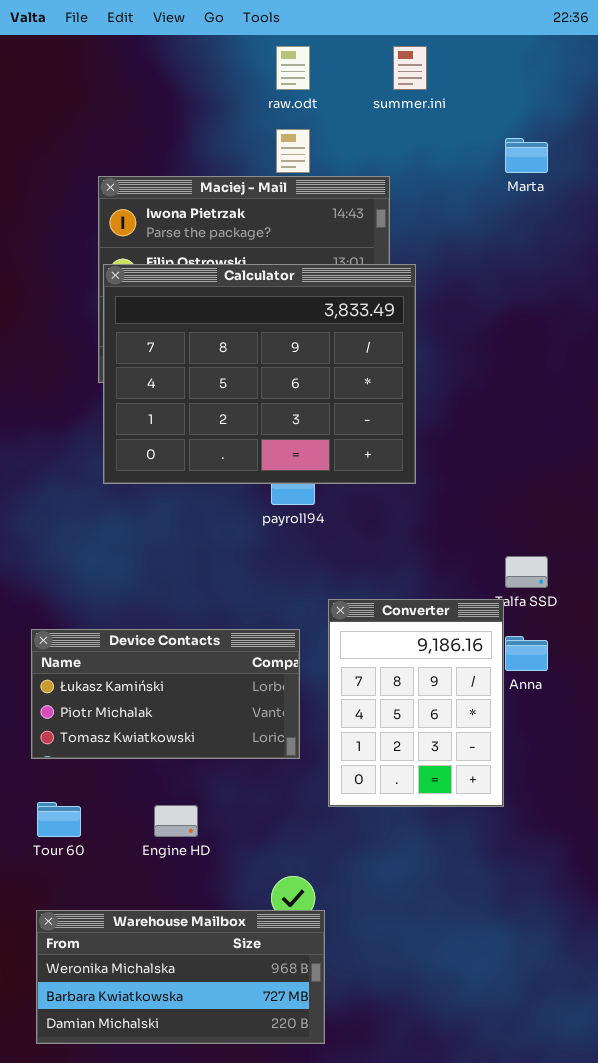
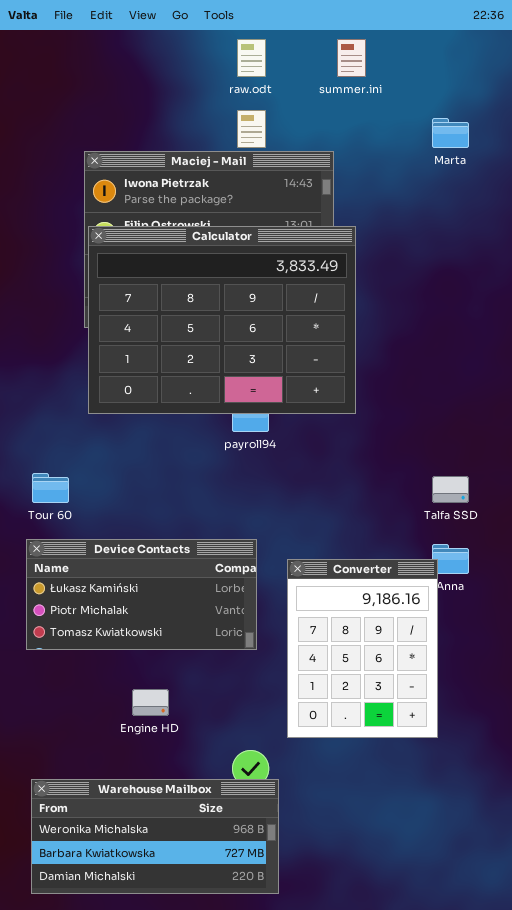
Converter: [328,599,504,807] -> [287,559,438,738], moved
Tour 60: [37,802,81,837] -> [32,473,69,503], moved

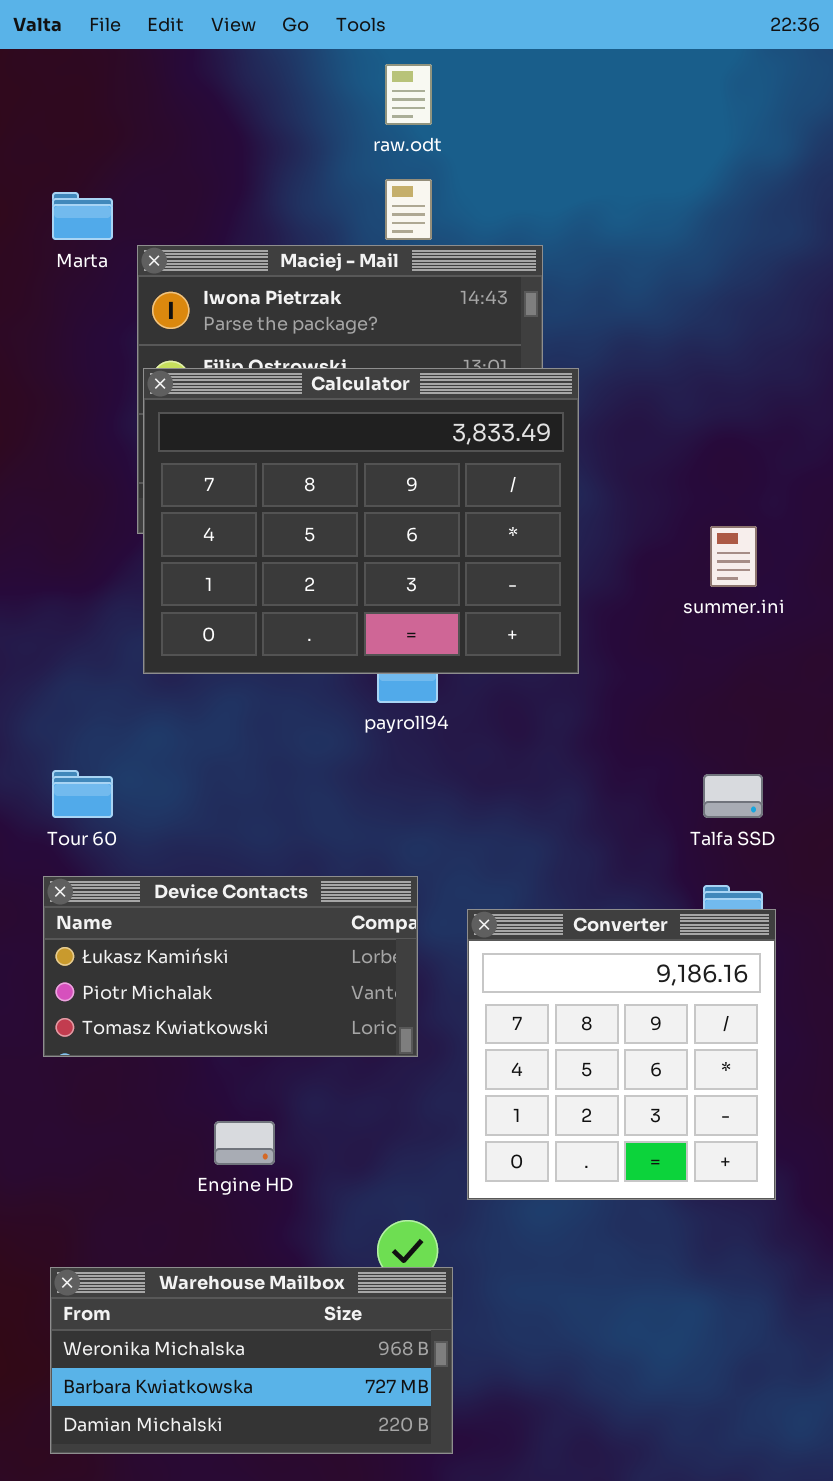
summer.ini: [337,39,366,77] -> [710,526,757,587], moved
Marta: [432,118,469,148] -> [52,192,113,240], moved
Converter: [287,559,438,738] -> [467,909,776,1200], resized

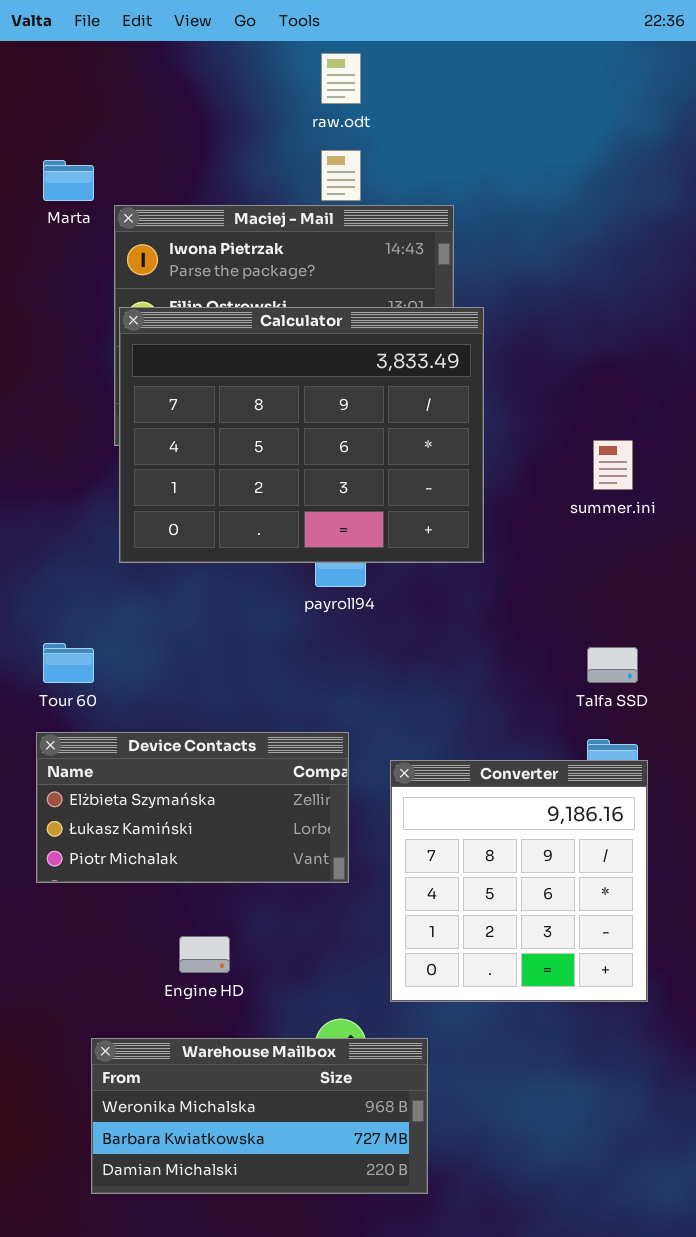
Device Contacts: [43,876,418,1057] -> [36,732,349,883], scrolled up 1 row
Warehouse Mailbox: [50,1267,453,1454] -> [91,1038,428,1194], moved

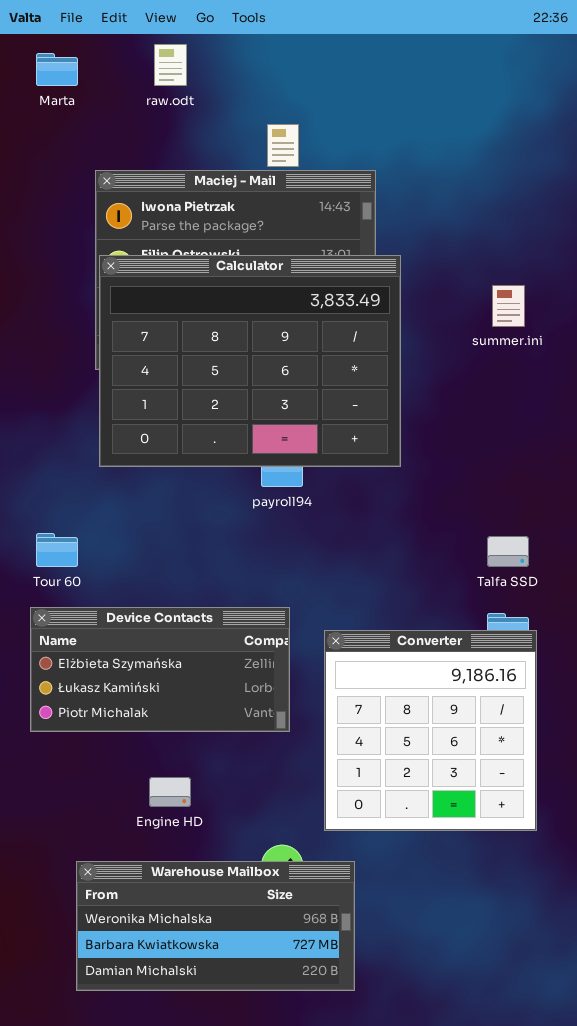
raw.odt: [321,53,361,104] -> [154,44,187,86], moved
Marta: [43,160,94,201] -> [36,53,78,86], moved
summer.ini: [593,440,633,490] -> [492,285,525,327], moved

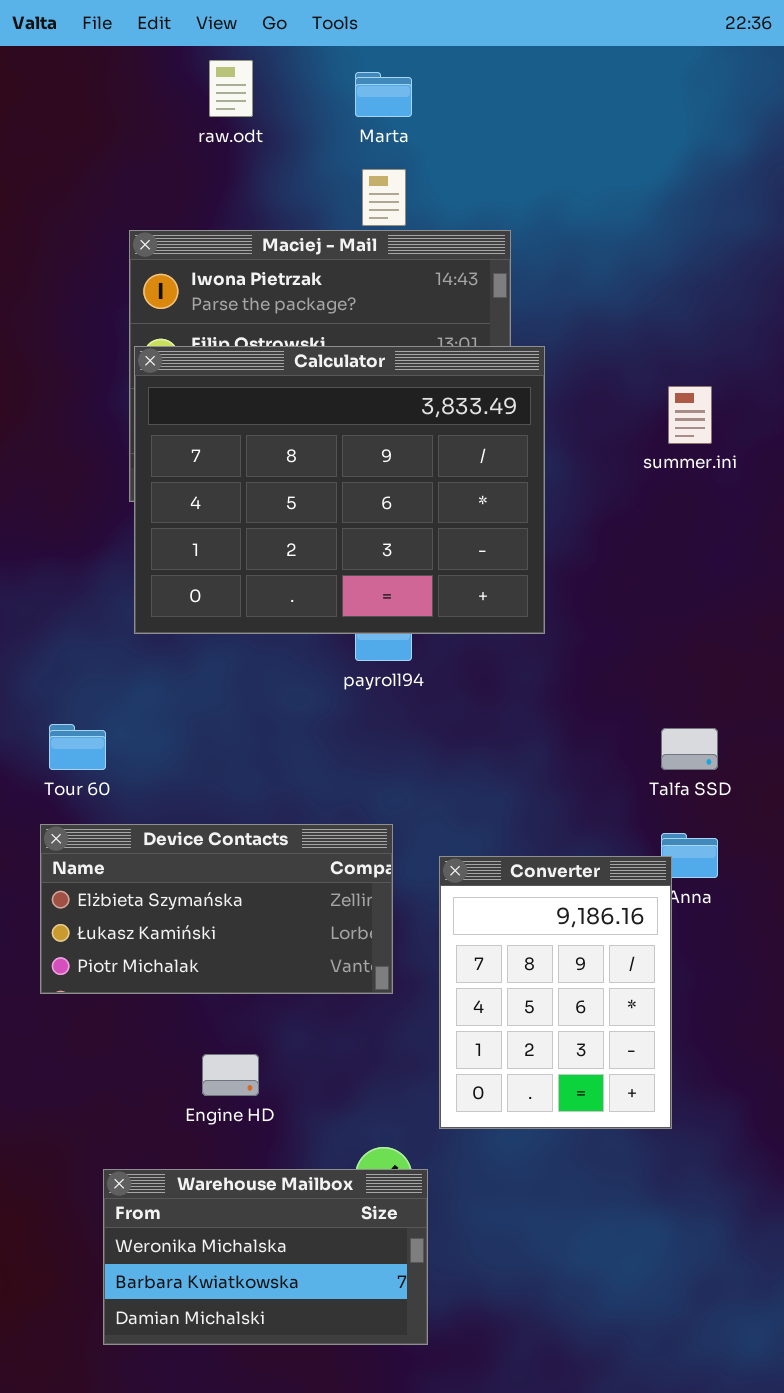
Marta: [36,53,78,86] -> [355,72,412,117], moved
Converter: [324,630,537,831] -> [439,856,672,1129], resized
Warehouse Mailbox: [76,861,355,991] -> [103,1169,428,1345], resized

